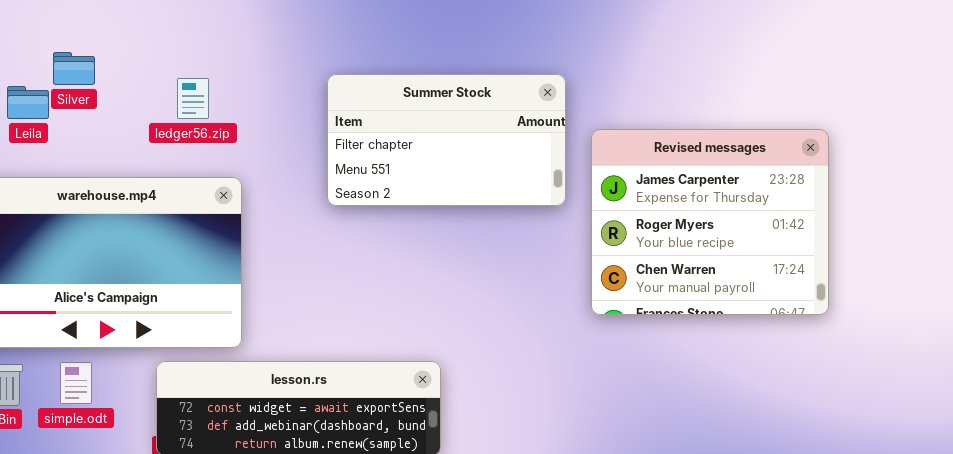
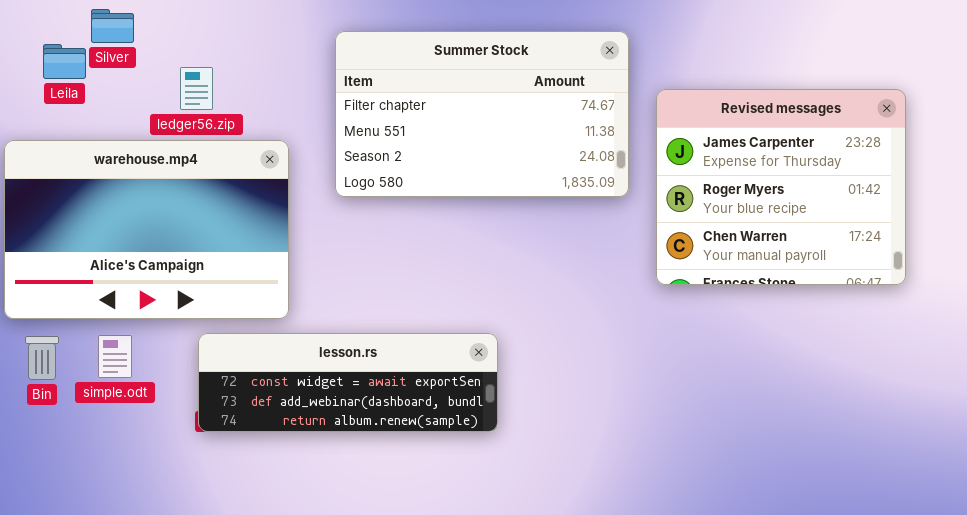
Summer Stock: [327,74,566,206] -> [335,31,629,197], resized
ledger56.zip: [177,78,209,119] -> [180,67,213,110], moved

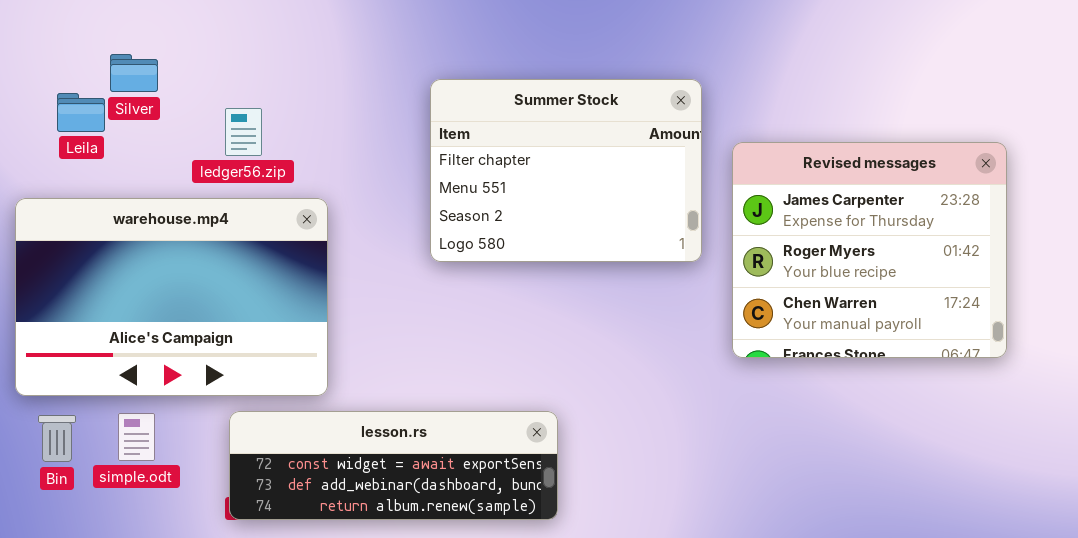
Summer Stock: [335,31,629,197] -> [430,79,702,262], resized
ledger56.zip: [180,67,213,110] -> [225,108,262,156], moved

